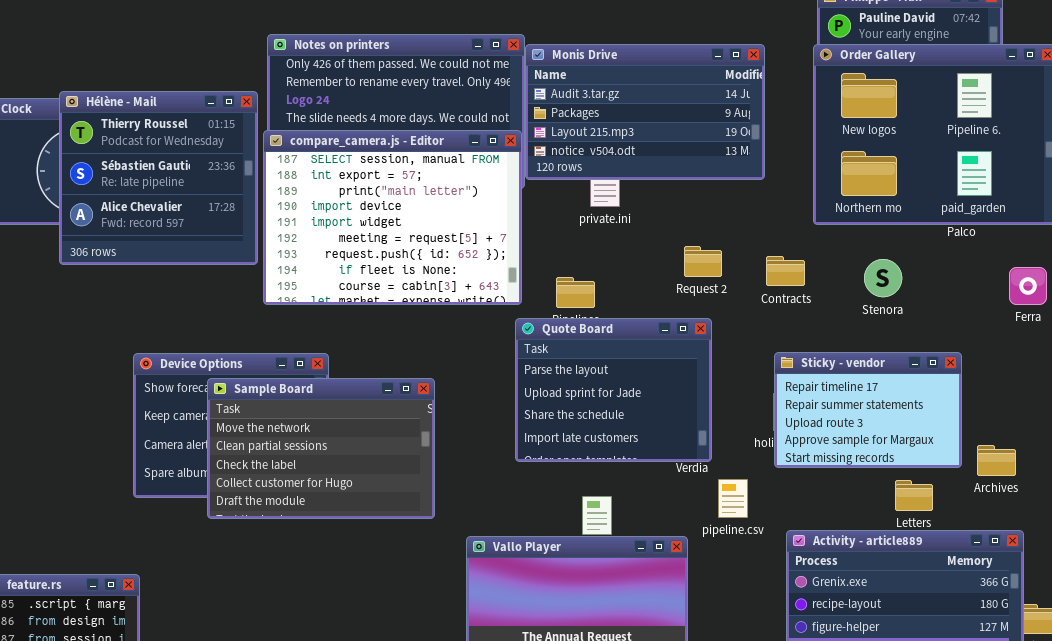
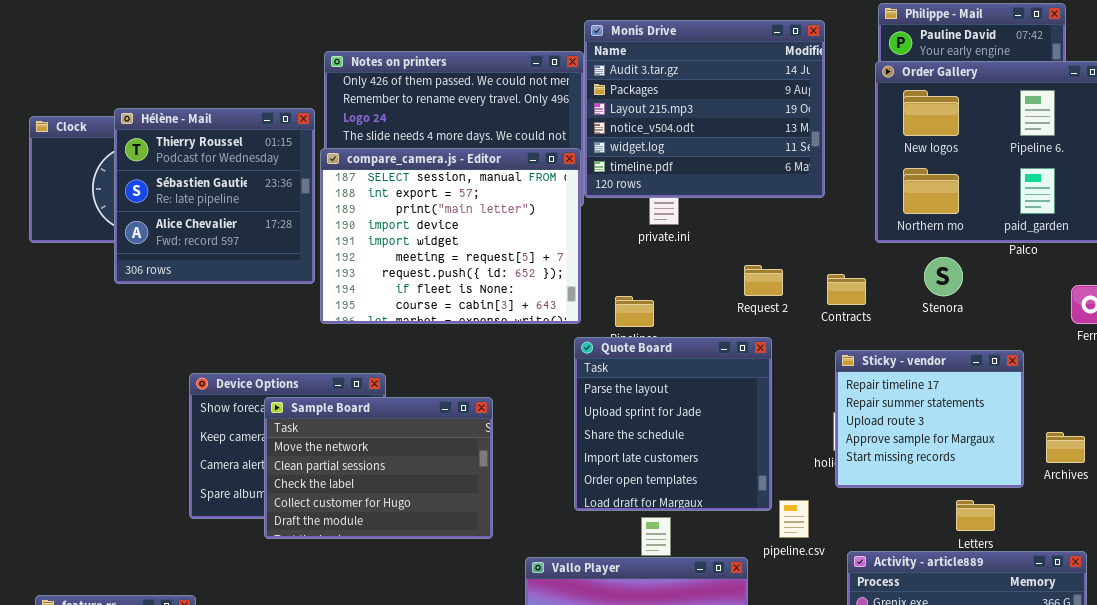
Monis Drive: [525,44,765,180] -> [584,20,825,198], resized
Stenora: [864,259,902,297] -> [924,257,963,296], moved
Quote Board: [515,318,712,462] -> [574,337,772,511], resized
Sticky - vendor: [774,352,962,468] -> [835,350,1024,488], resized
Archives: [977,445,1016,476] -> [1046,432,1085,463], moved

